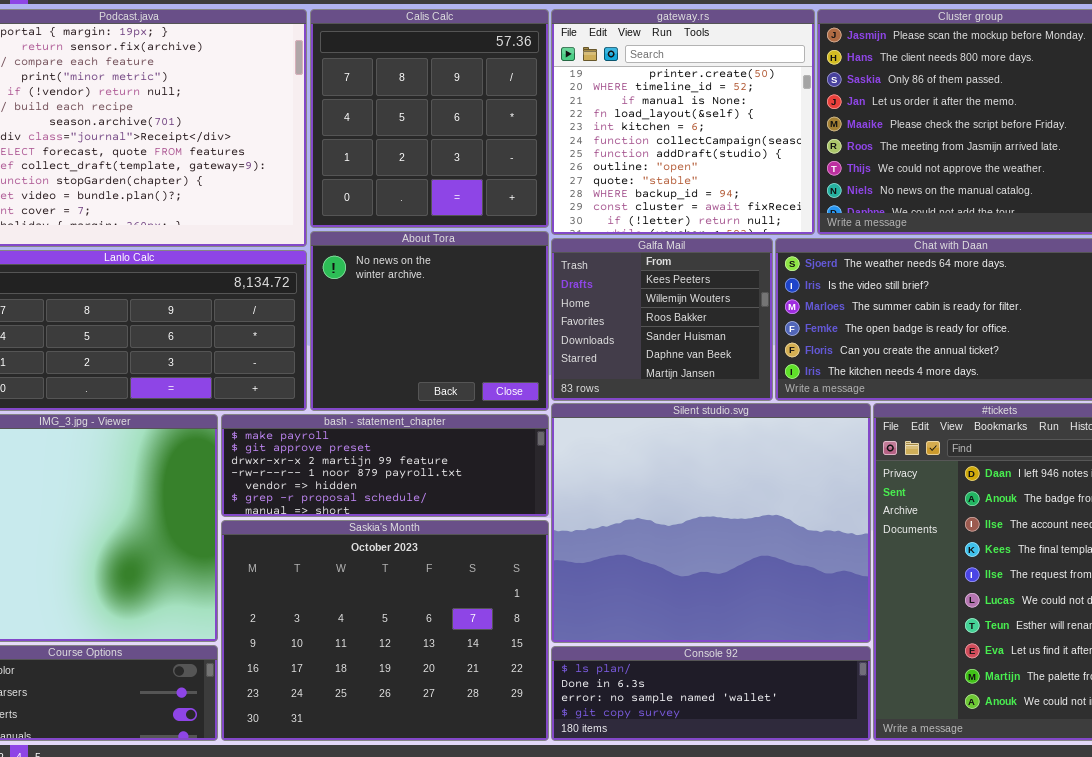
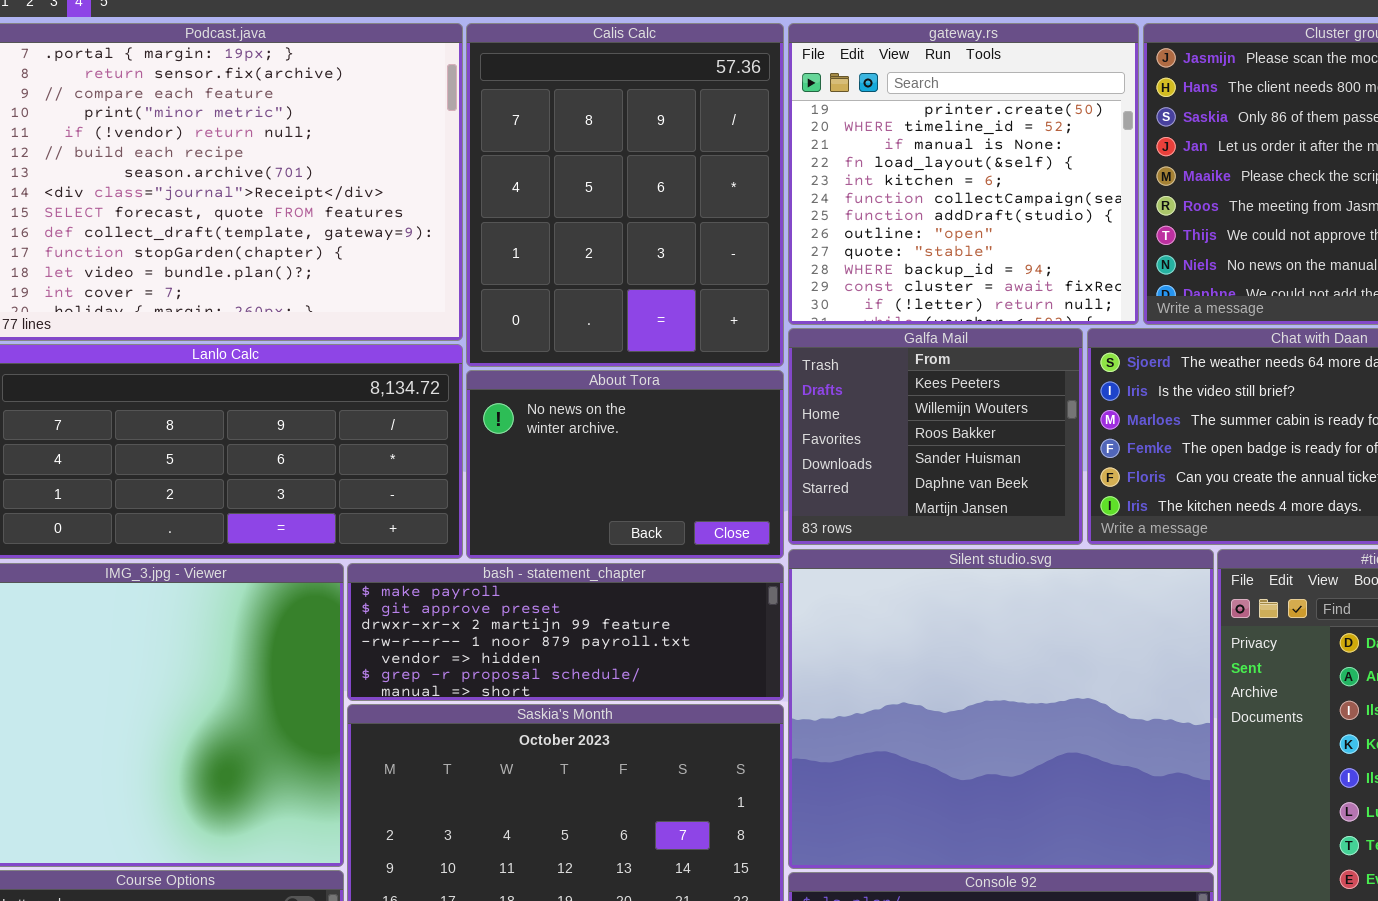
Calis Calc: [310,9,549,228] -> [466,23,784,367], resized
About Tora: [310,231,549,411] -> [466,370,784,559], resized

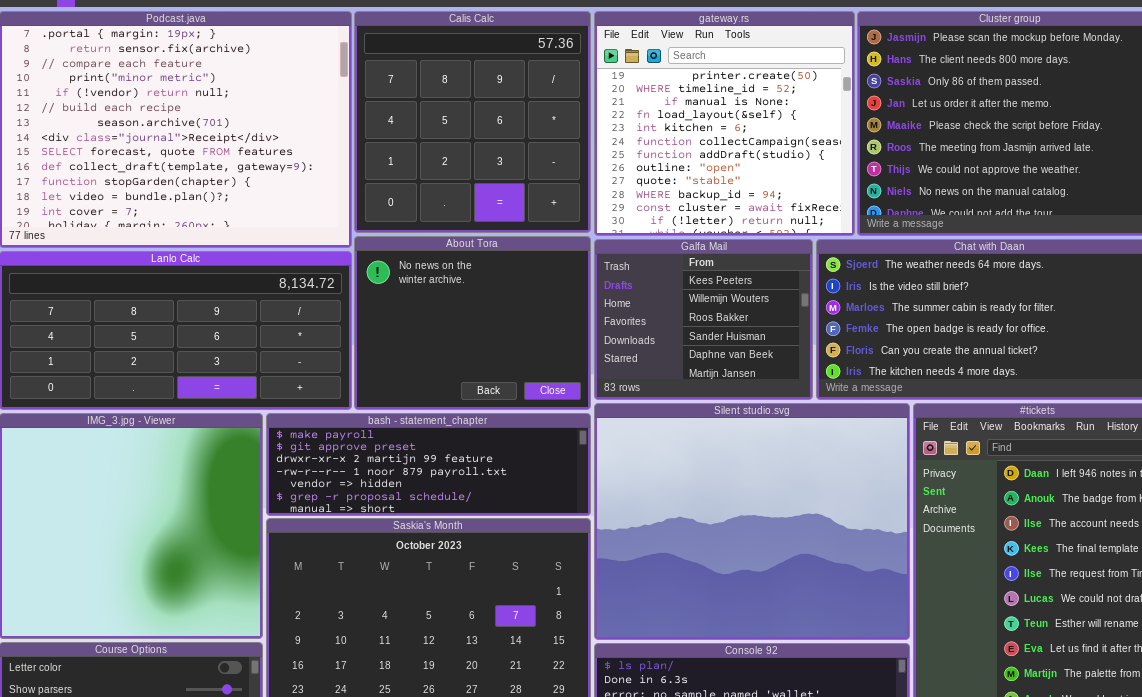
Calis Calc: [466,23,784,367] -> [354,11,591,233], resized
About Tora: [466,370,784,559] -> [354,236,591,410], resized

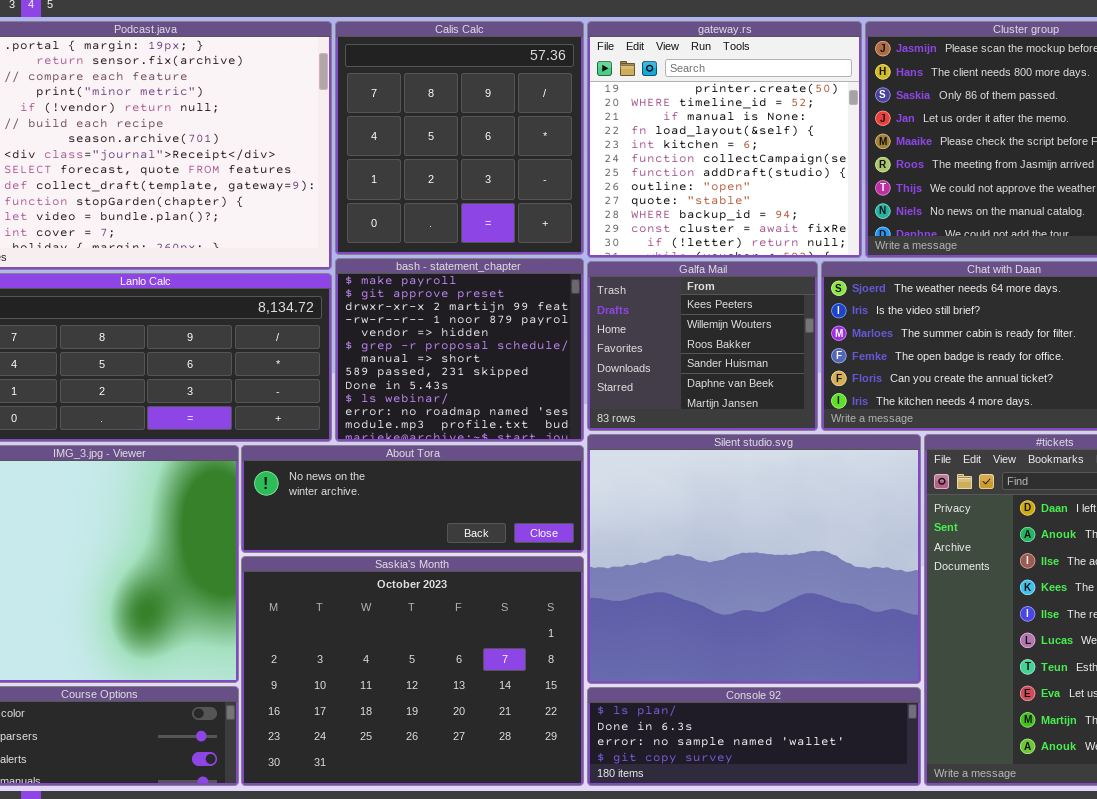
About Tora: [354,236,591,410] -> [241,445,584,553], moved, resized
bash - statement_chapter: [266,413,591,516] -> [335,258,584,442], moved, resized

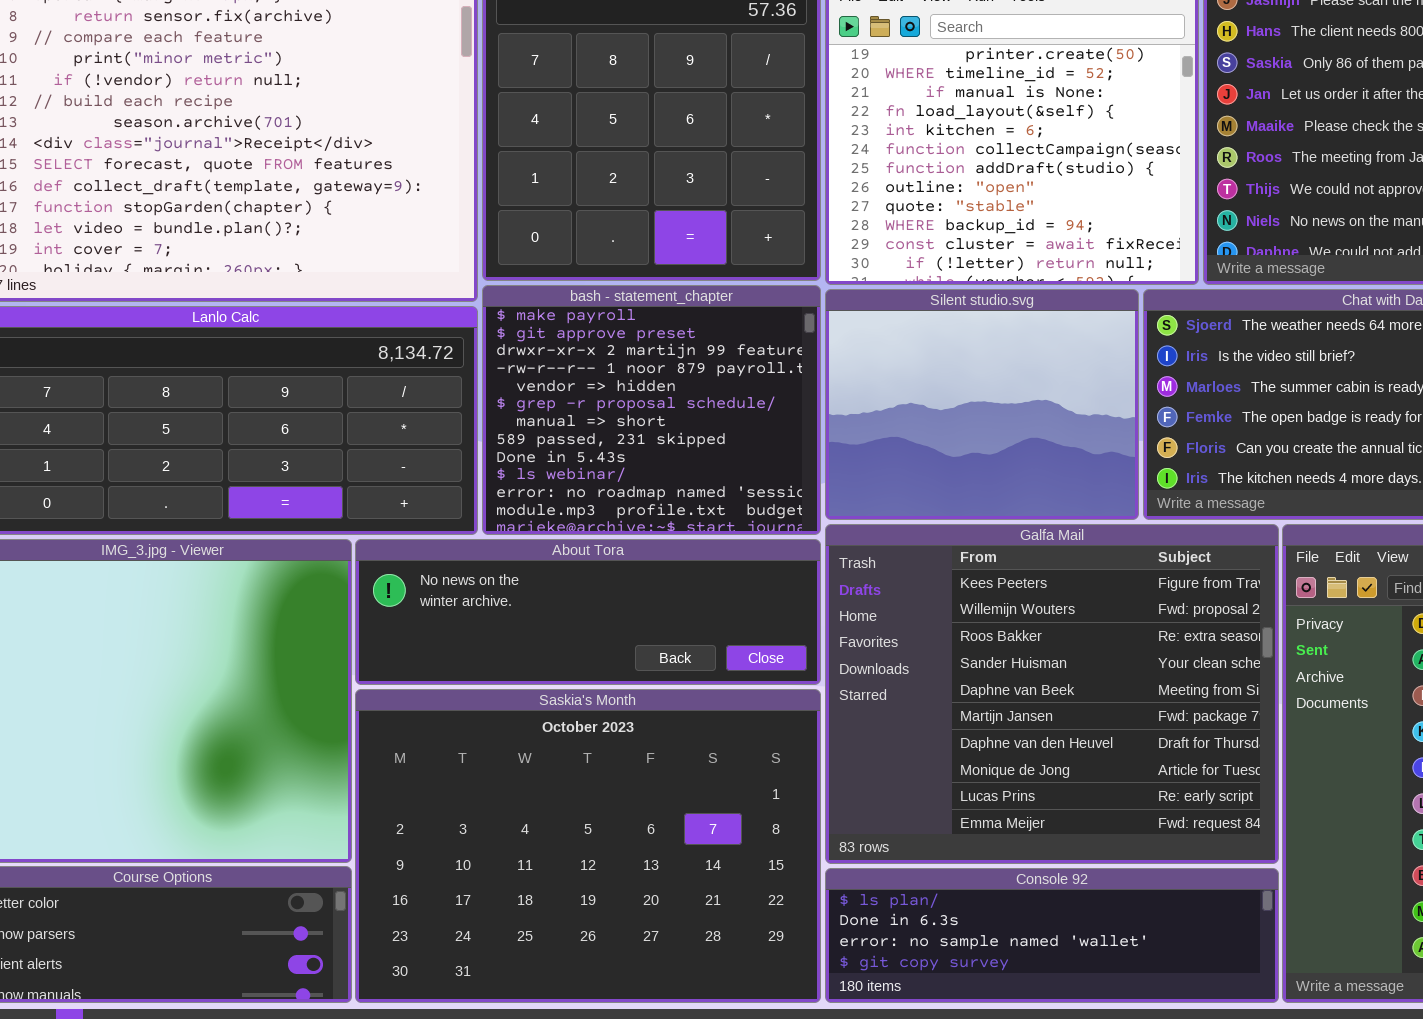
Galfa Mail: [587,261,818,431] -> [825,524,1279,864], moved, resized
Silent studio.svg: [587,434,921,684] -> [825,289,1139,520], moved, resized

